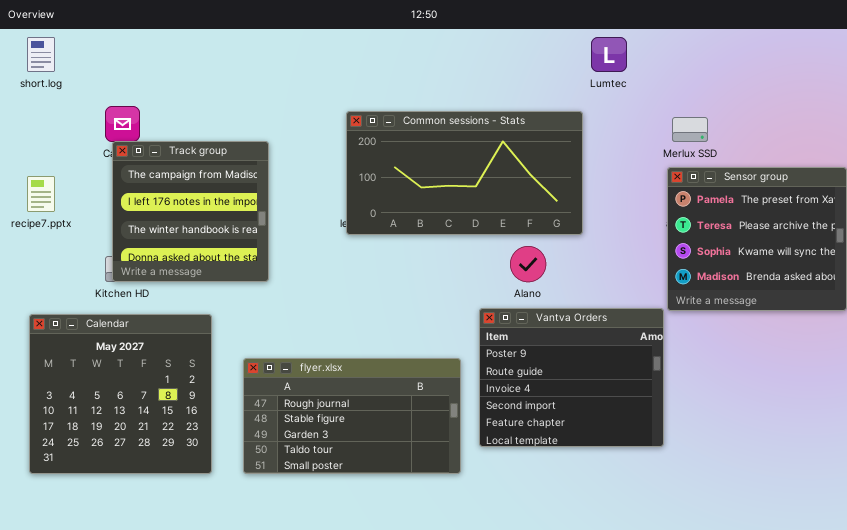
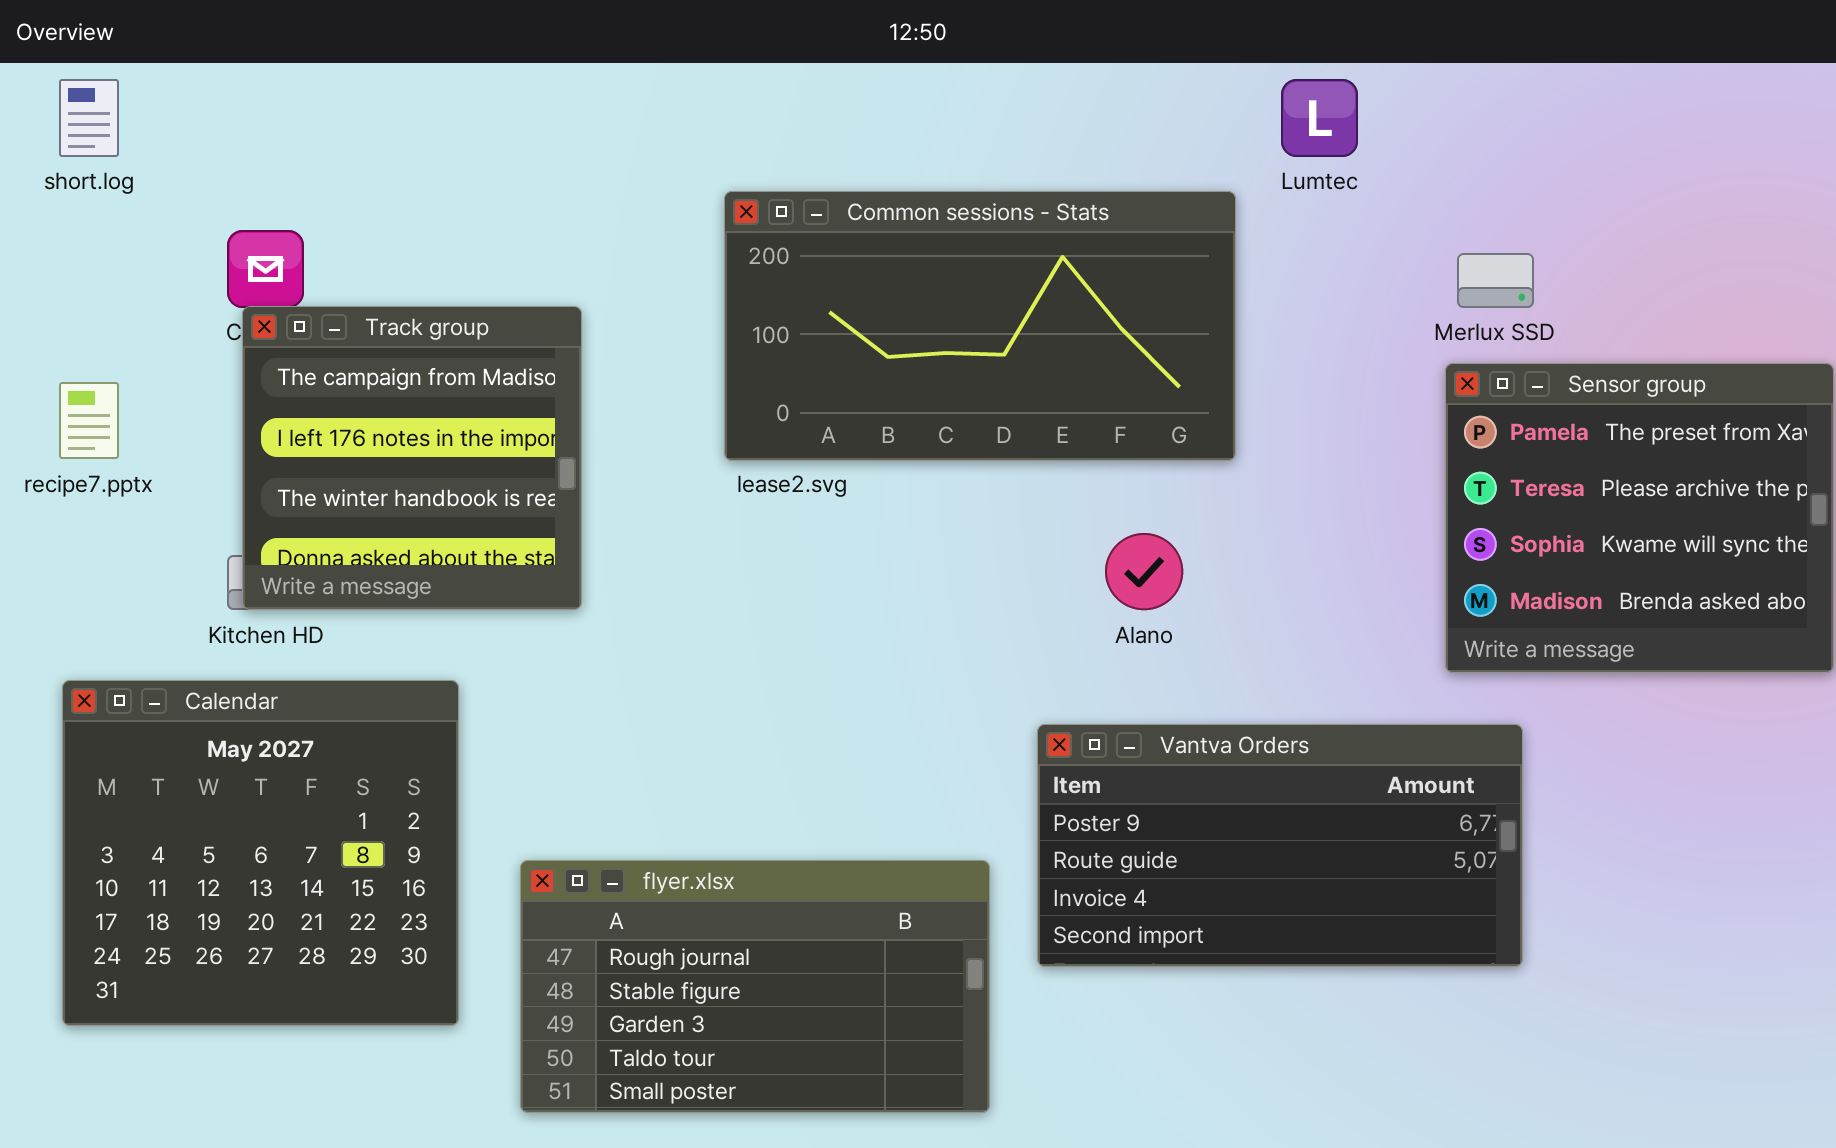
Common sessions - Stats: [346,111,583,235] -> [724,191,1236,461], moved
Vantva Orders: [479,308,664,447] -> [1037,724,1523,967], resized
flyer.xlsx: [243,358,461,474] -> [520,860,990,1113], moved

